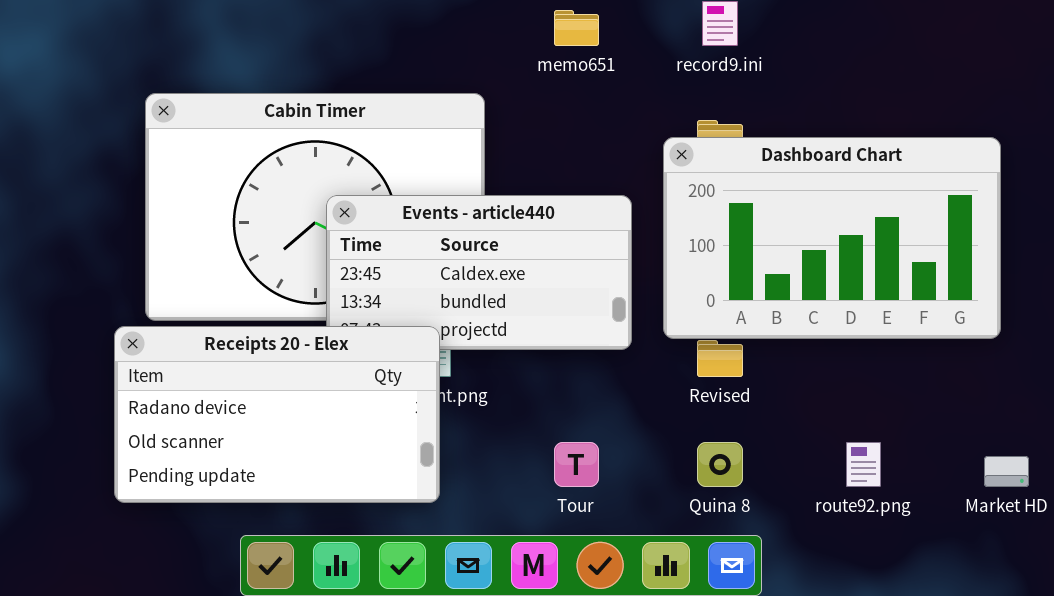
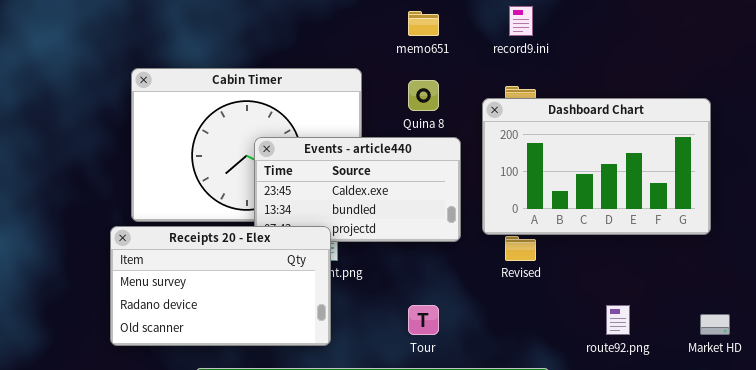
Receipts 20 - Elex: [114,326,440,503] -> [110,226,331,346], scrolled up 1 row
Quina 8: [697,442,743,487] -> [408,80,439,111], moved

